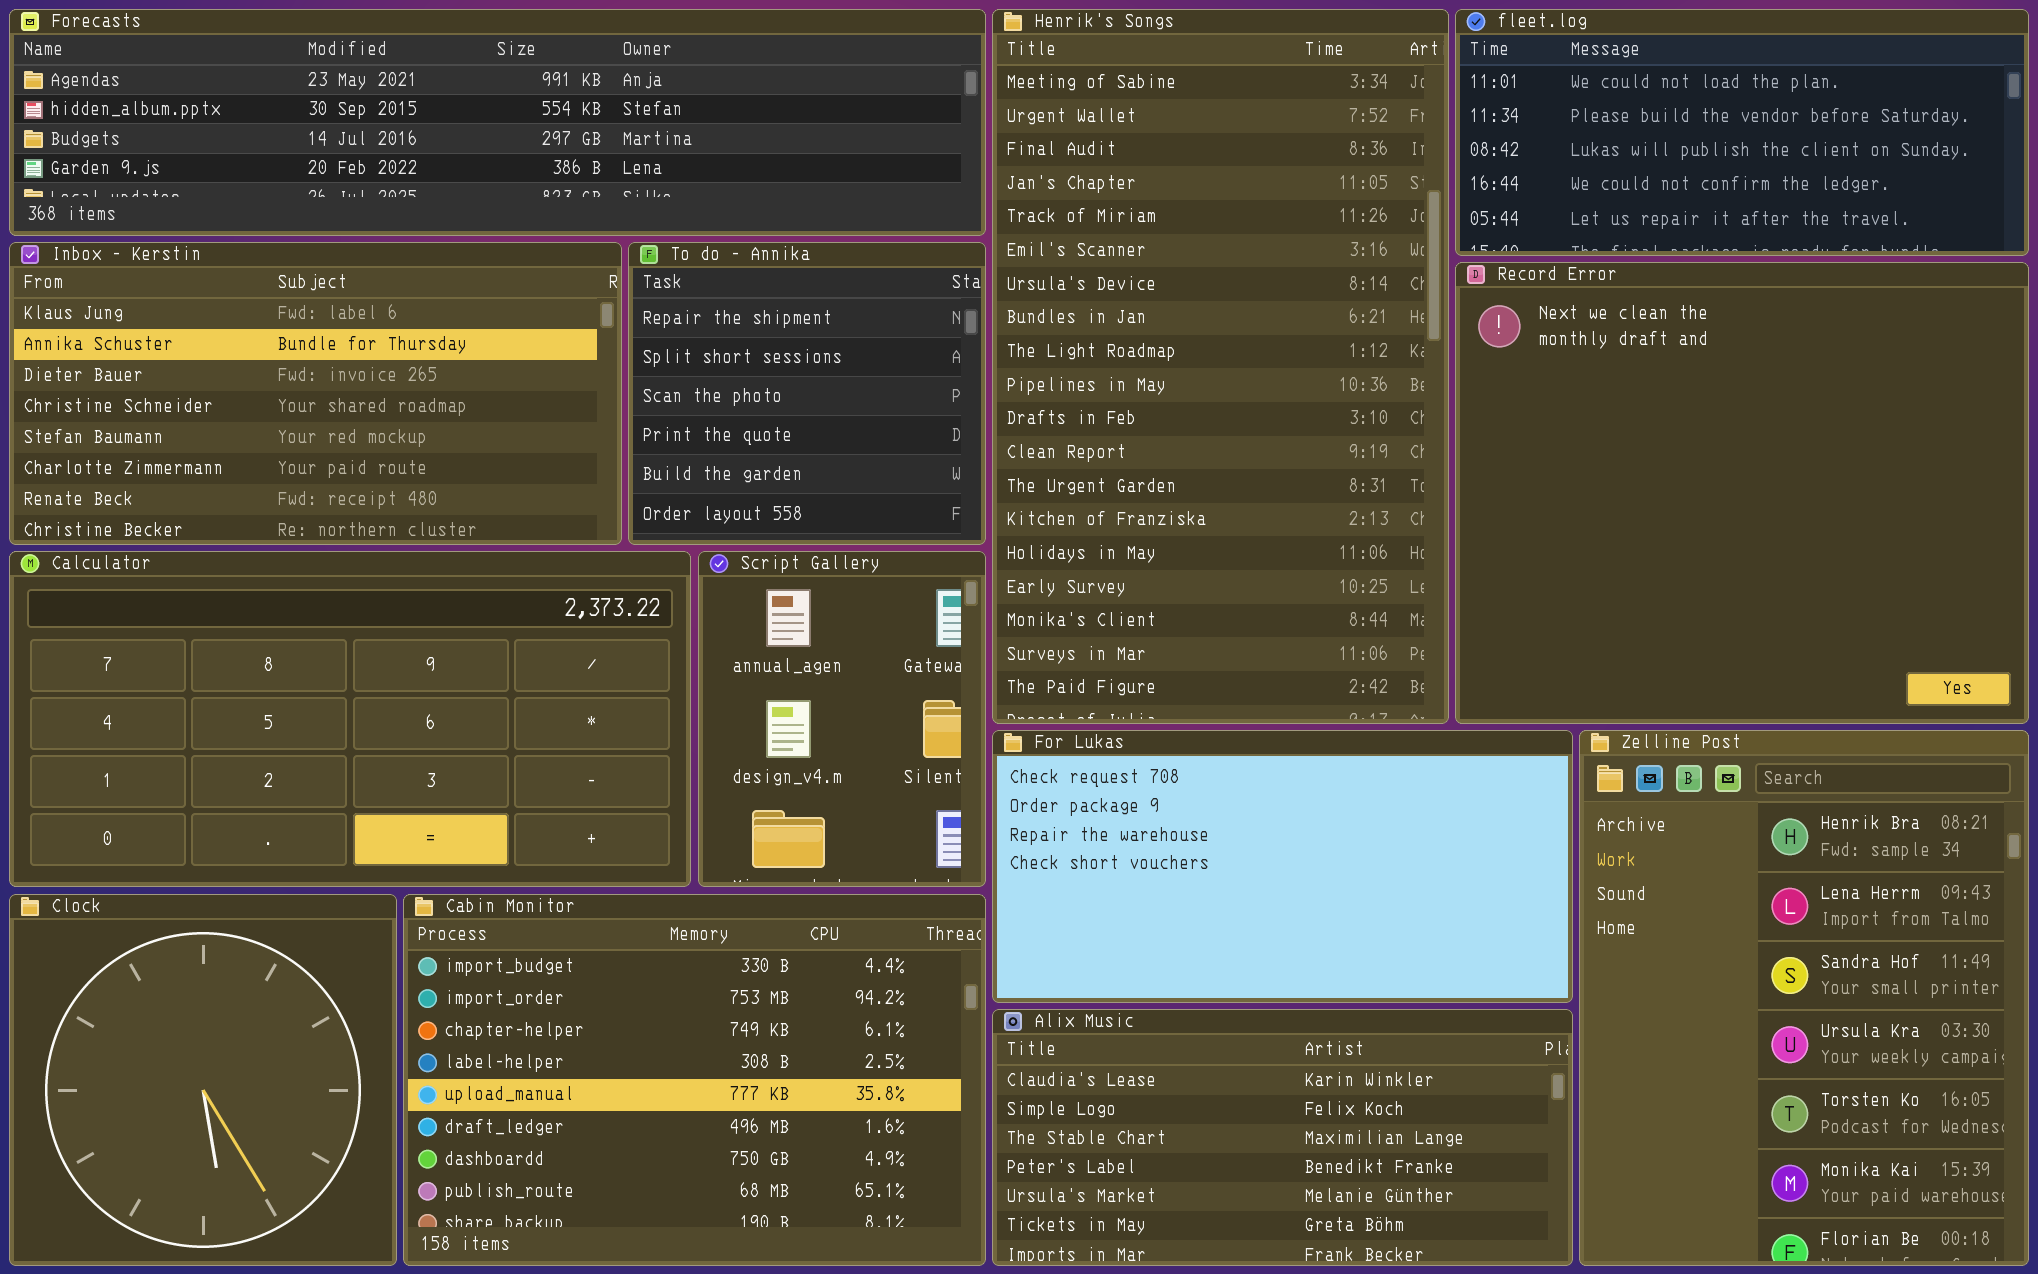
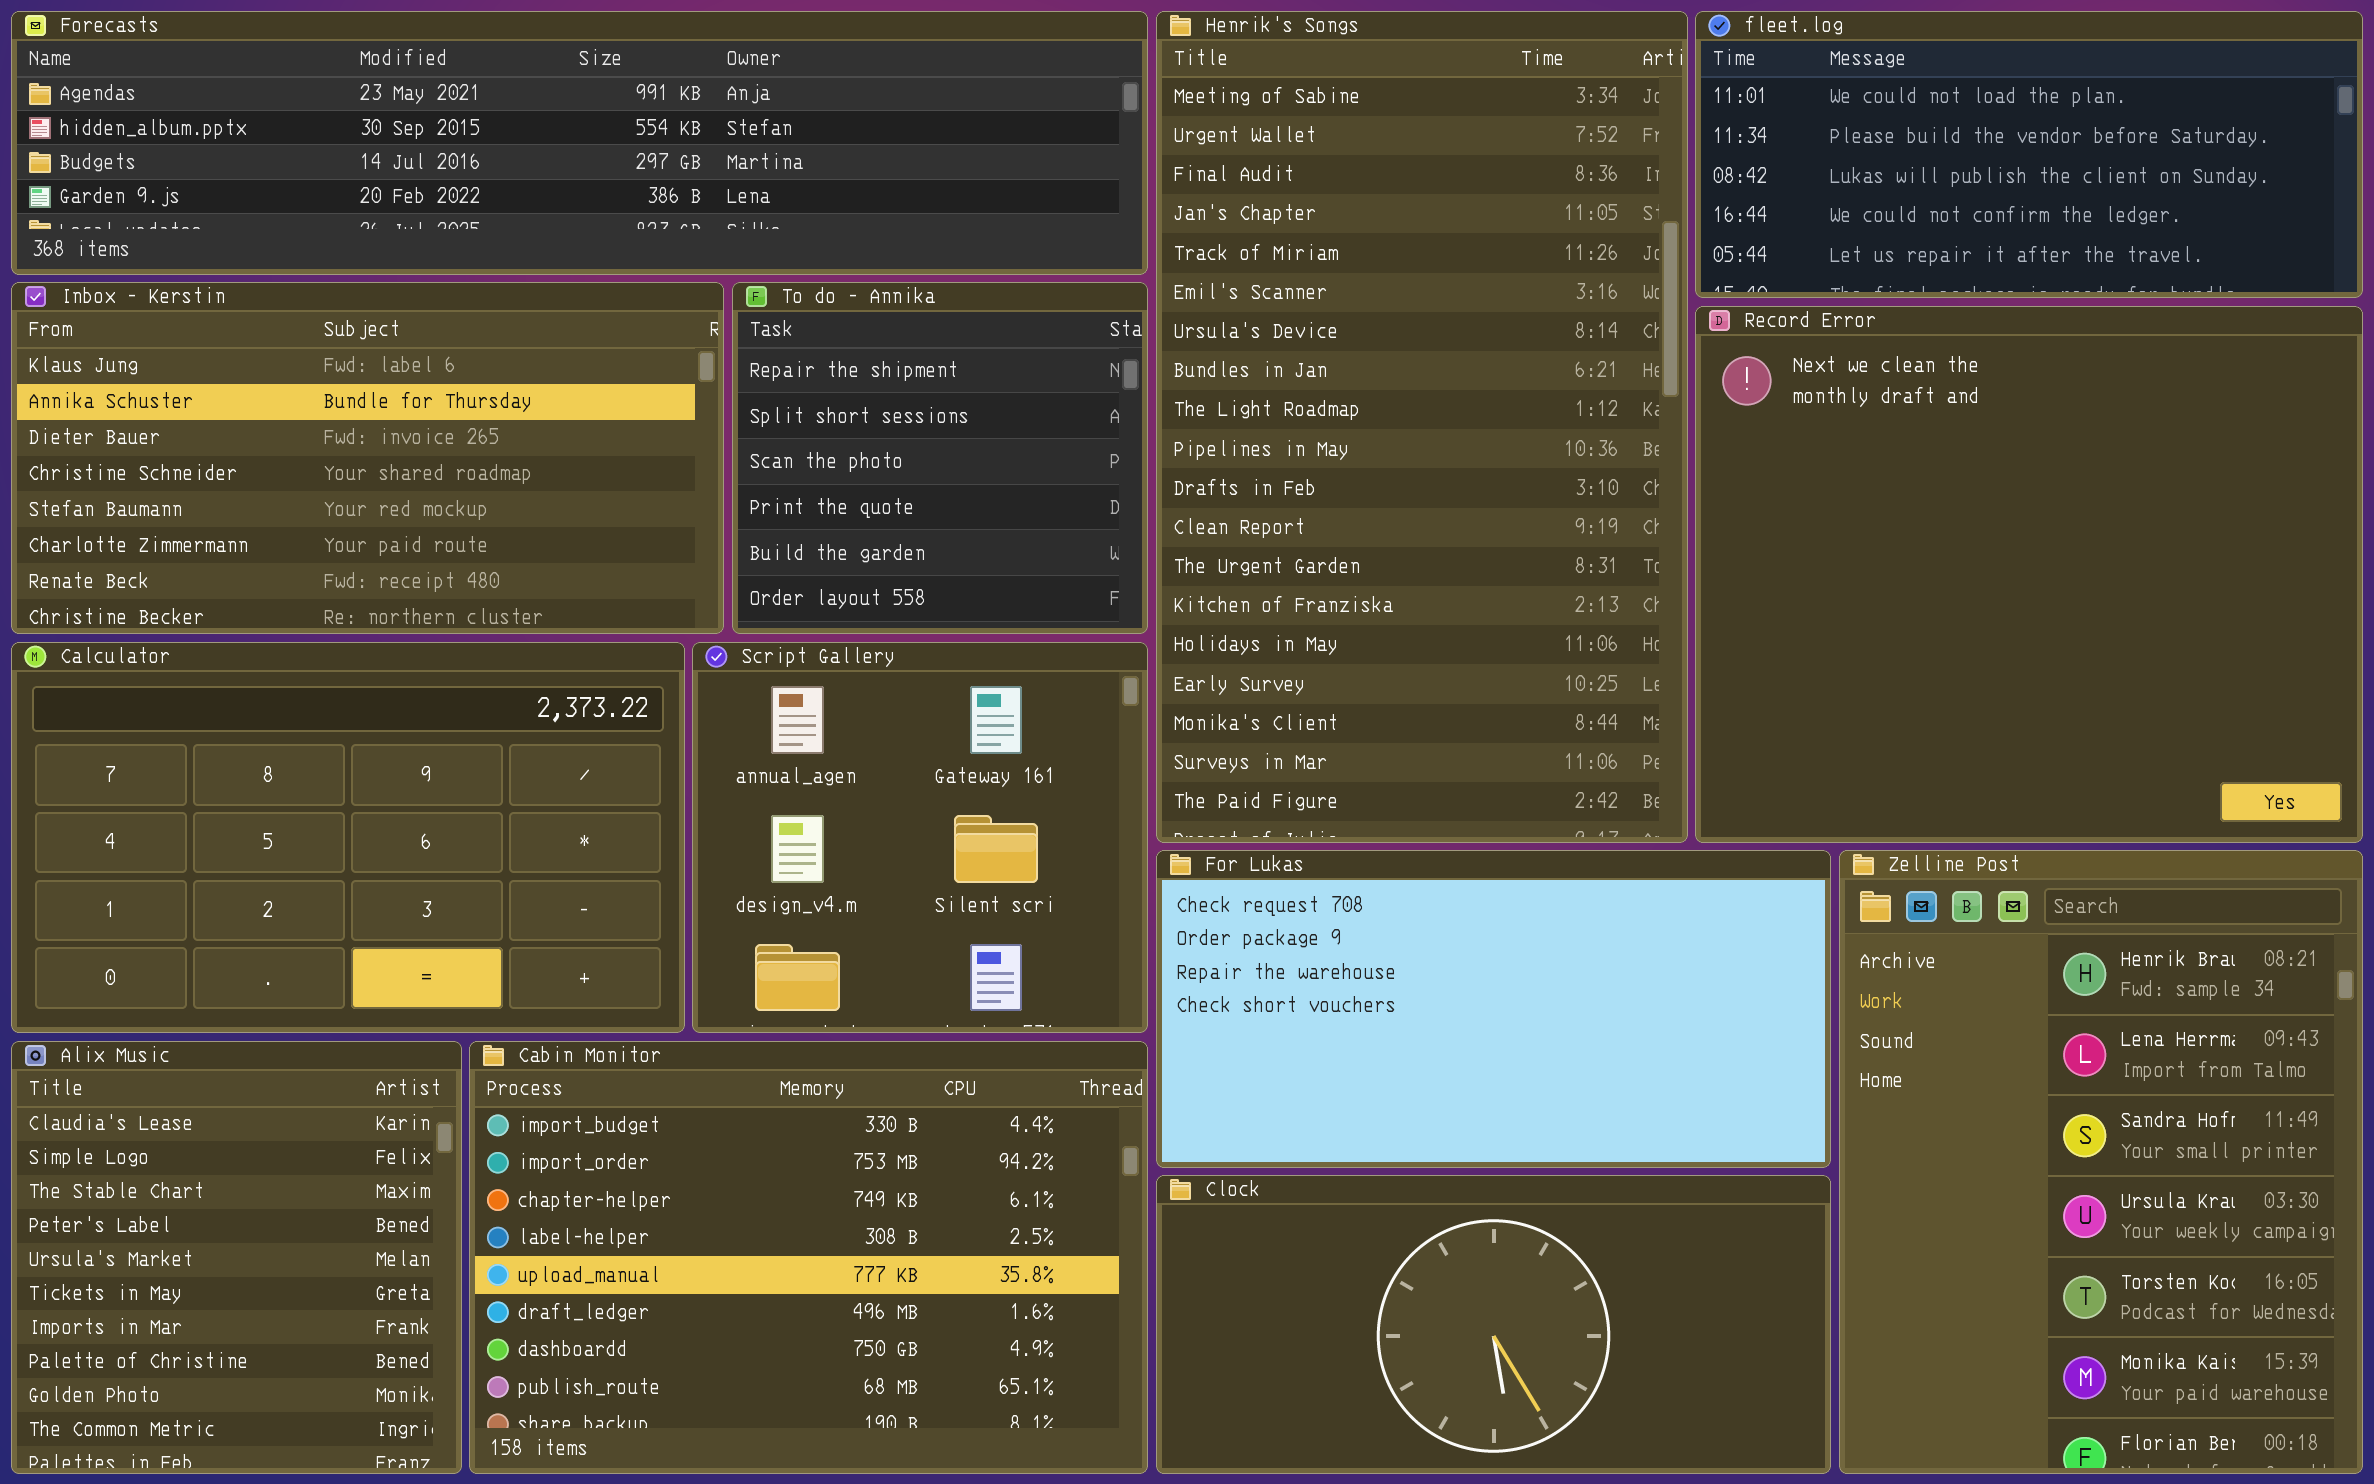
Calculator: [9,551,691,887] -> [11,642,685,1033], resized
Script Gallery: [698,551,986,887] -> [692,642,1148,1033], resized
Clock: [9,894,397,1266] -> [1156,1175,1831,1474], moved, resized
Alix Music: [992,1009,1573,1266] -> [11,1041,462,1474], moved, resized

